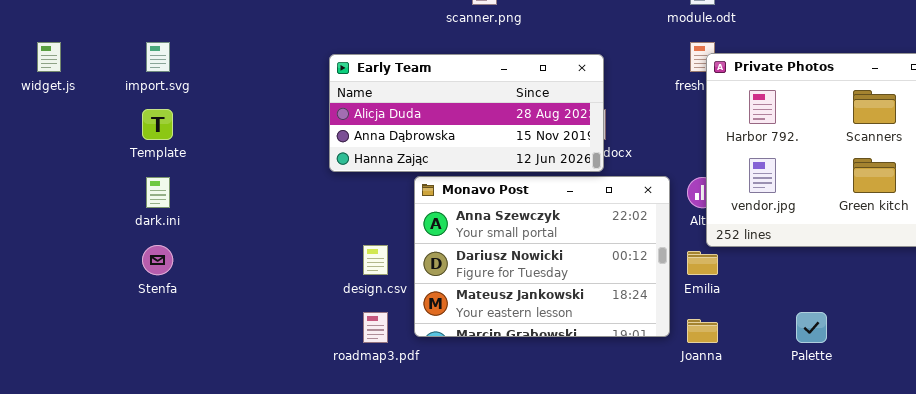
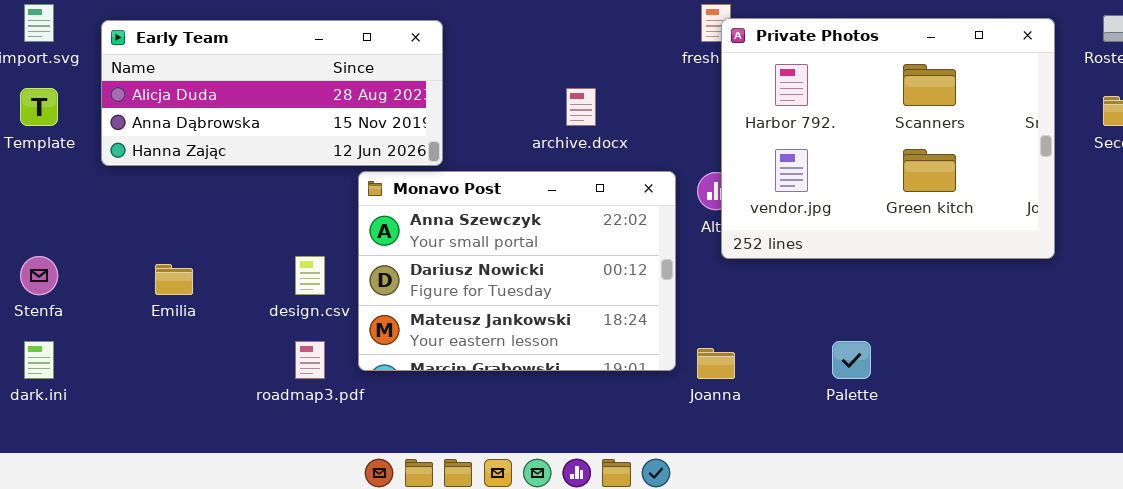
Early Team: [329,54,604,172] -> [101,20,443,166], moved
dark.ini: [146,177,170,208] -> [24,341,54,379], moved
Emilia: [687,251,718,275] -> [155,264,193,295], moved

